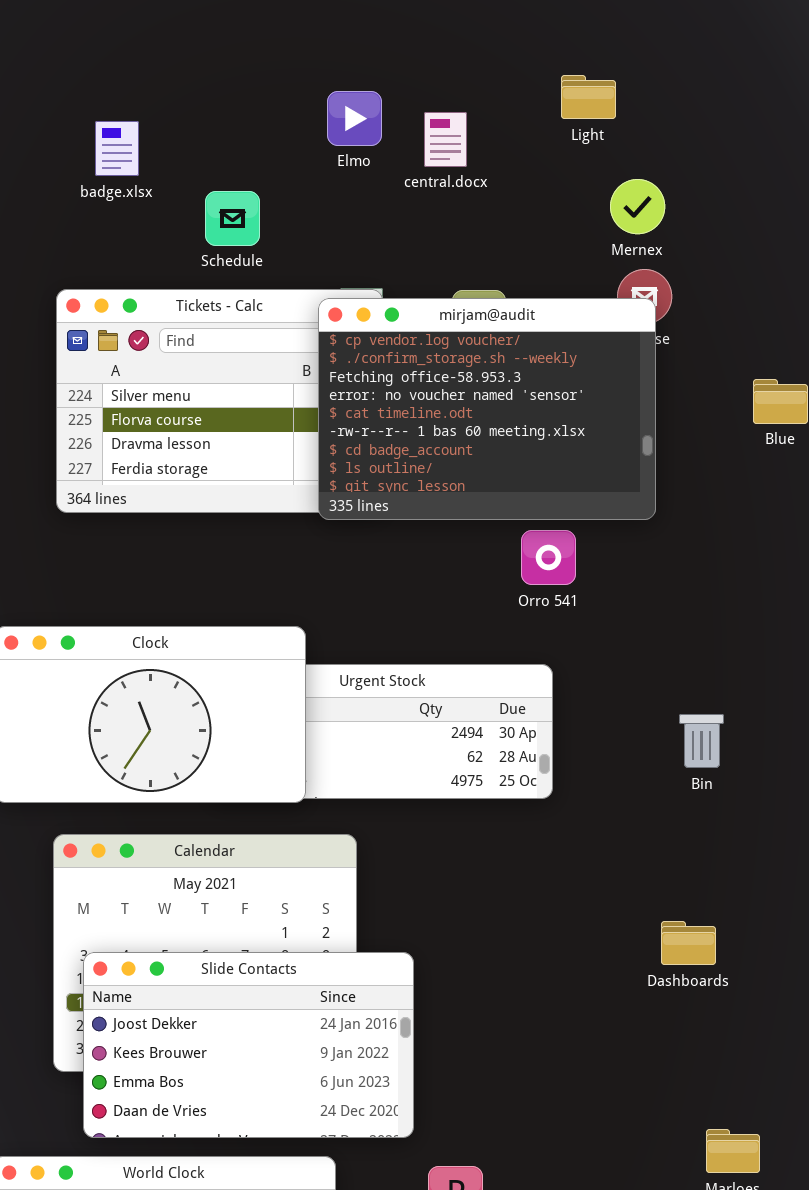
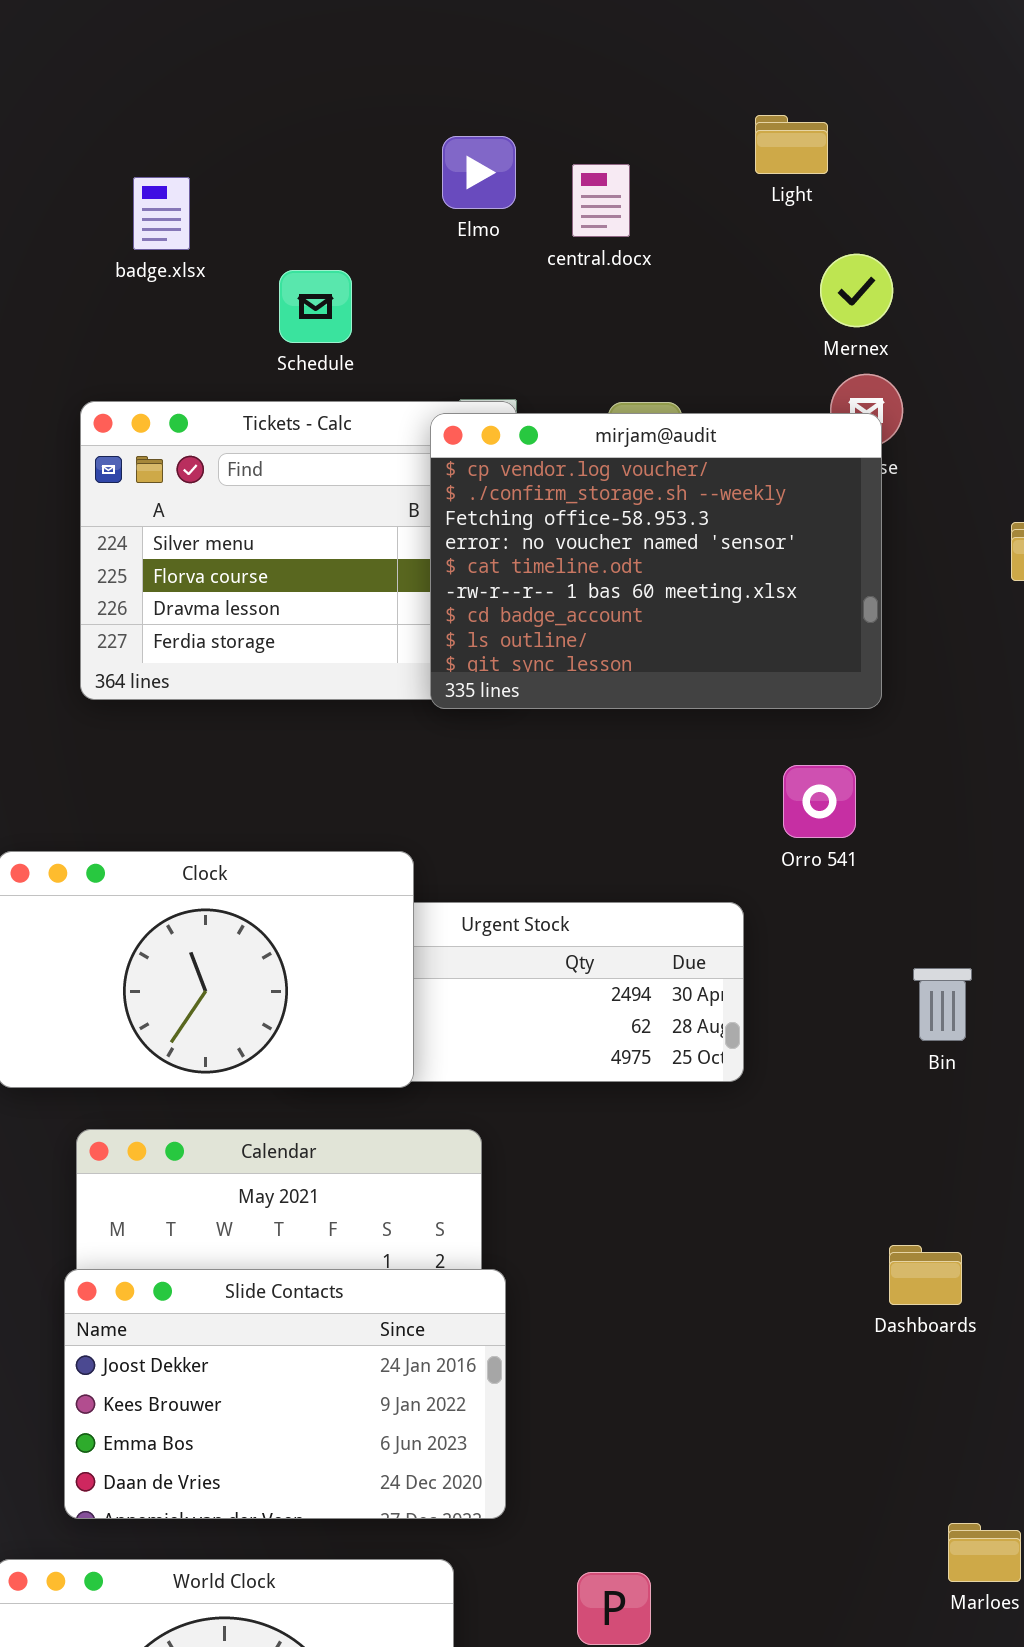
Orro 541: [521,530,576,585] -> [783,765,856,838], moved
Slide Contacts: [83,952,414,1138] -> [64,1269,506,1519], moved

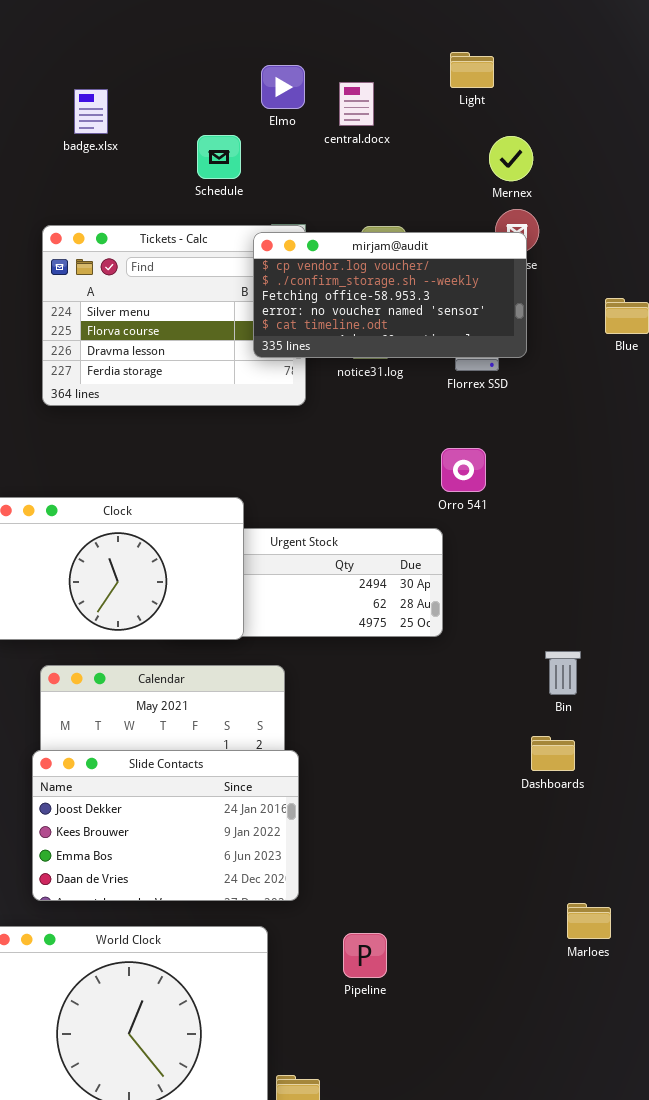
Schedule: [279,270,352,343] -> [197,135,241,179], moved
mirjam@audit: [430,413,882,709] -> [253,232,527,358], resized
Orro 541: [783,765,856,838] -> [441,448,486,492], moved
Bin: [913,968,972,1041] -> [545,651,581,695], moved

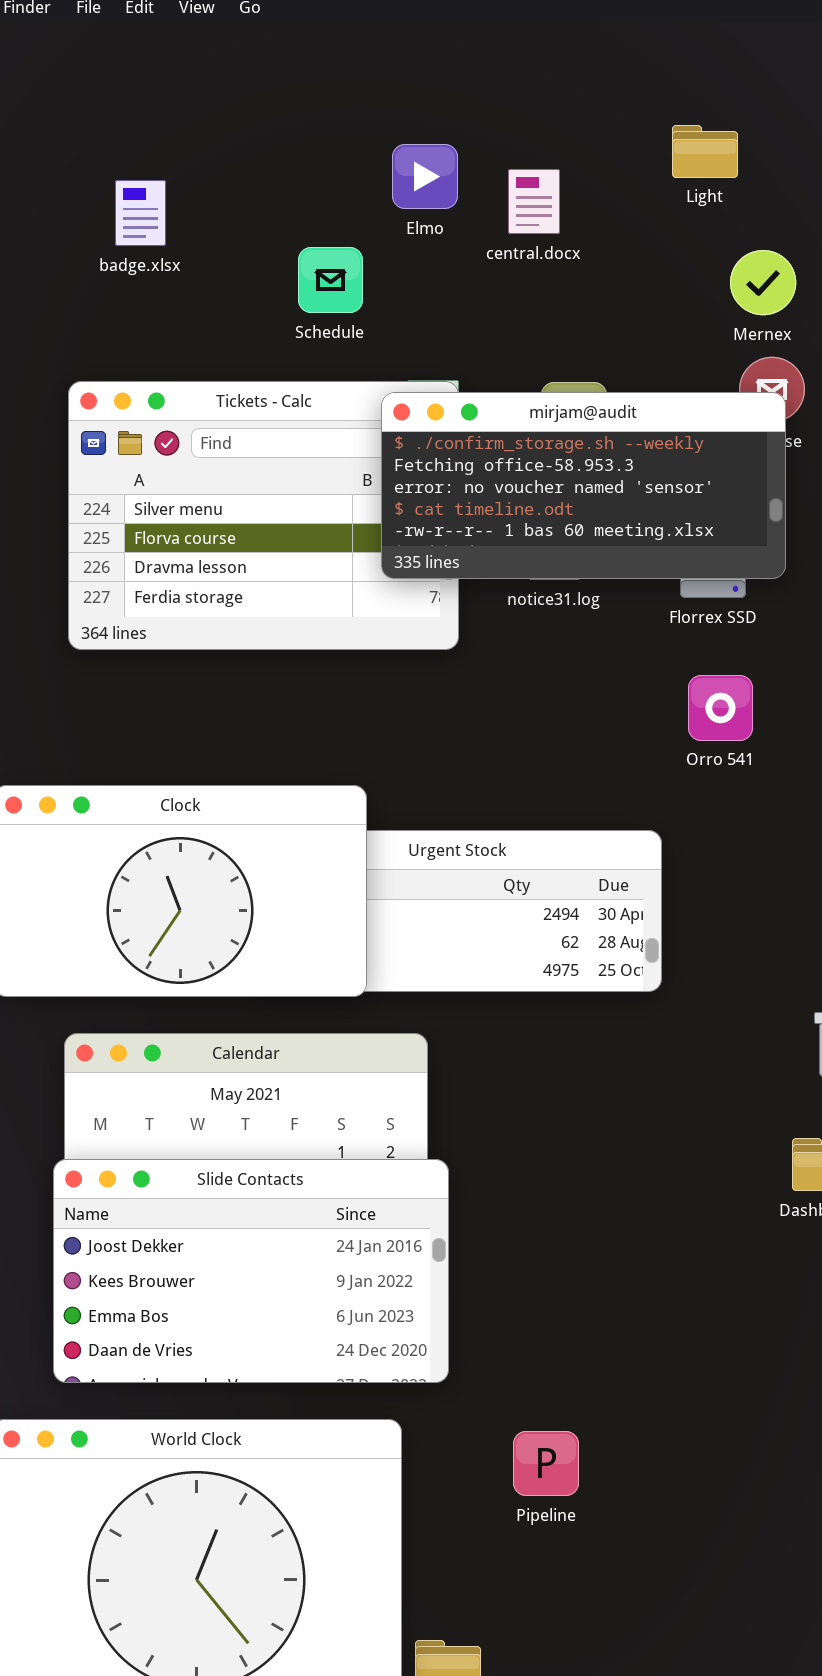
mirjam@audit: [253,232,527,358] -> [381,392,786,579], scrolled down 1 row
Orro 541: [441,448,486,492] -> [688,675,753,741], moved

